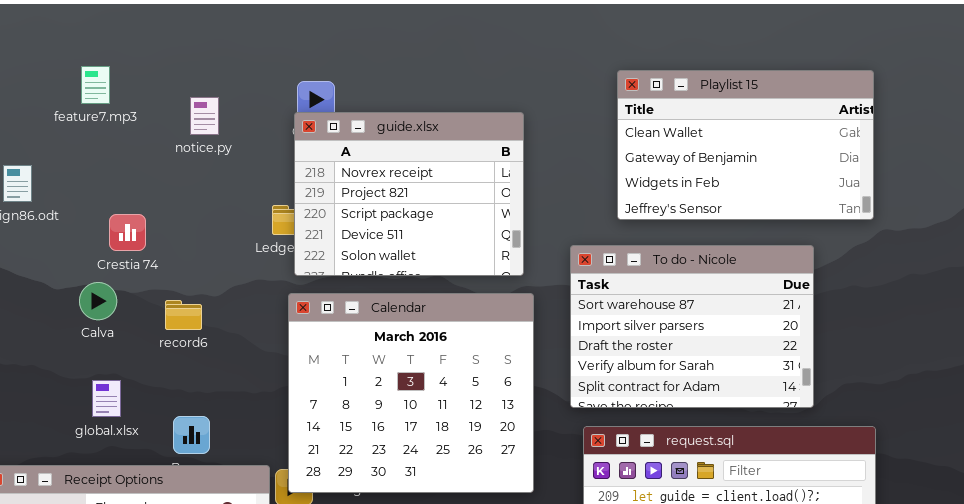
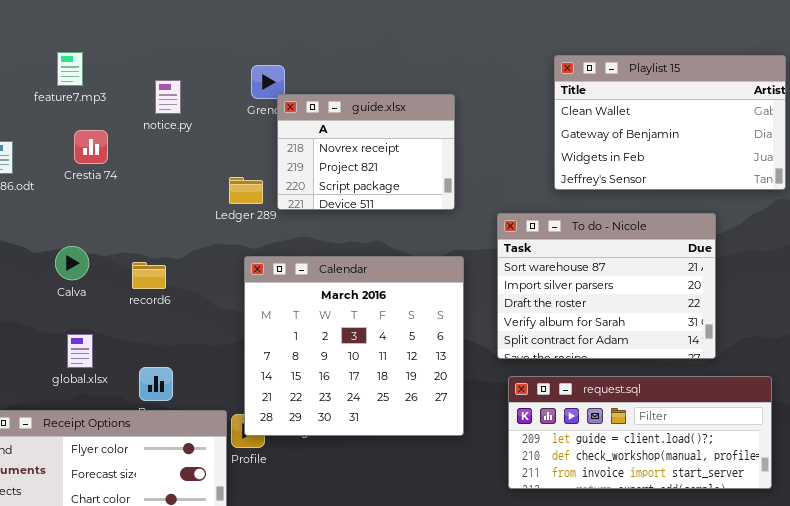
Playlist 15: [617,70,874,220] -> [554,55,786,190], moved
guide.xlsx: [294,112,524,276] -> [277,94,455,210], resized
Crestia 74: [109,214,146,251] -> [74,130,108,164], moved

